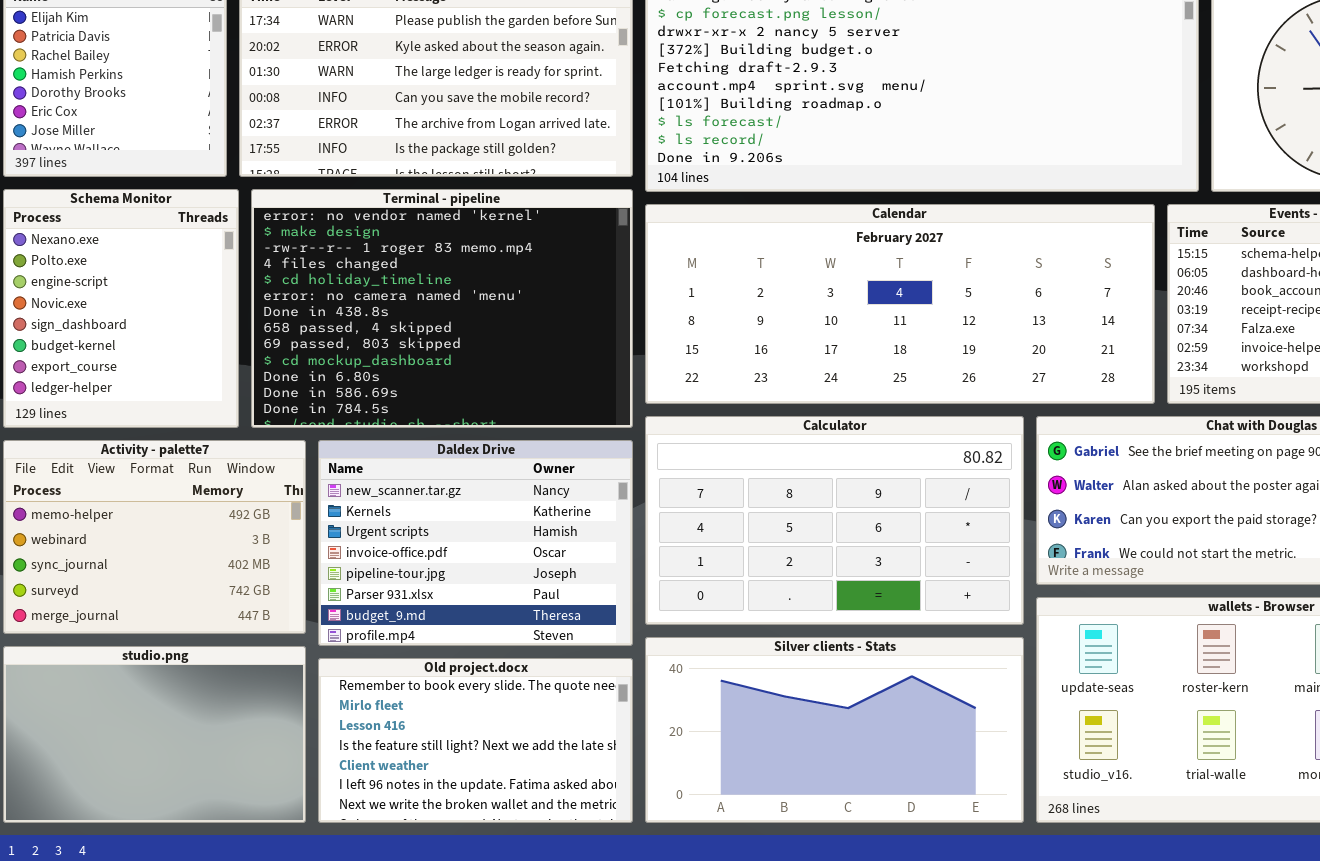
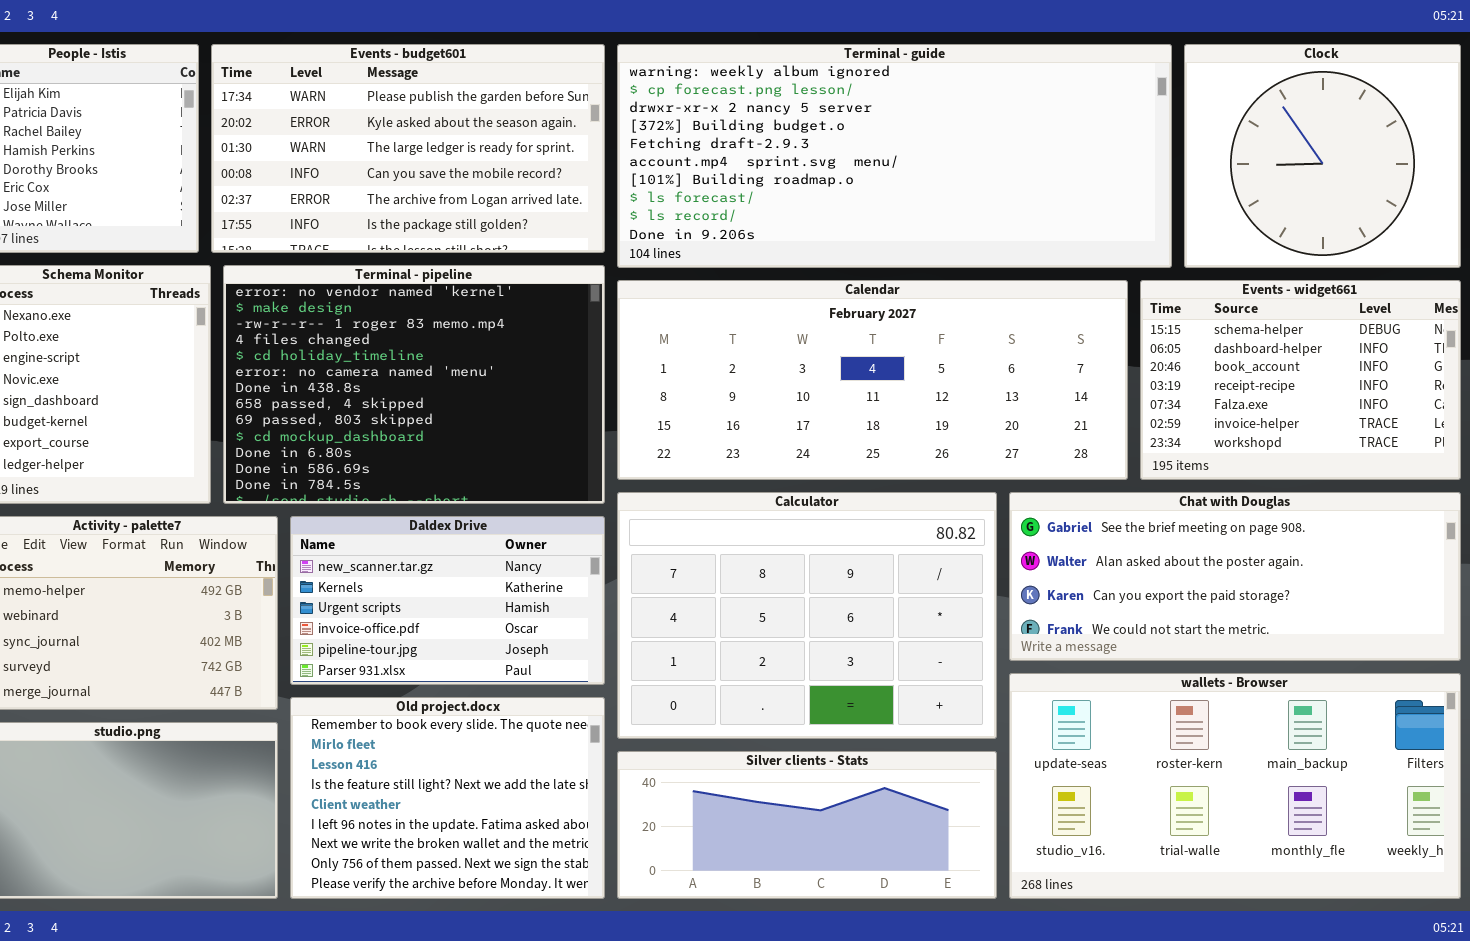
Calculator: [645,416,1024,625] -> [617,492,997,739], resized
Daldex Drive: [318,440,633,646] -> [290,516,605,685], resized
Silver clients - Stats: [645,637,1024,823] -> [617,751,997,899], resized
Old project.docx: [318,658,633,823] -> [290,697,605,899], resized

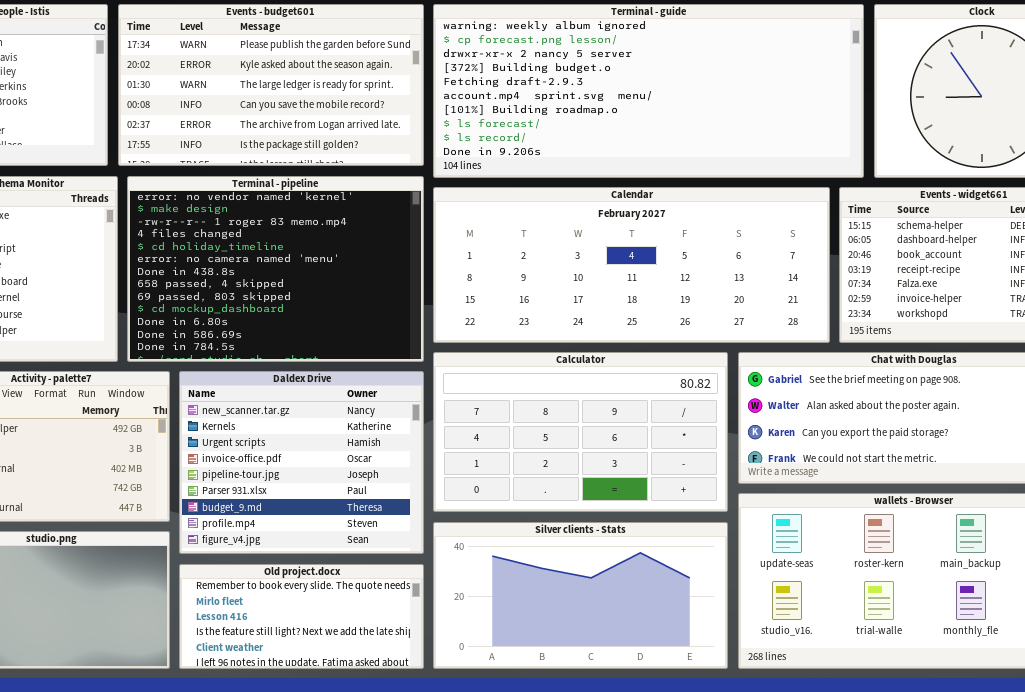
Calculator: [617,492,997,739] -> [433,352,728,512], resized
Daldex Drive: [290,516,605,685] -> [179,371,424,554], resized
Old project.docx: [290,697,605,899] -> [179,564,424,669], resized
Silver clients - Stats: [617,751,997,899] -> [433,522,728,669], resized

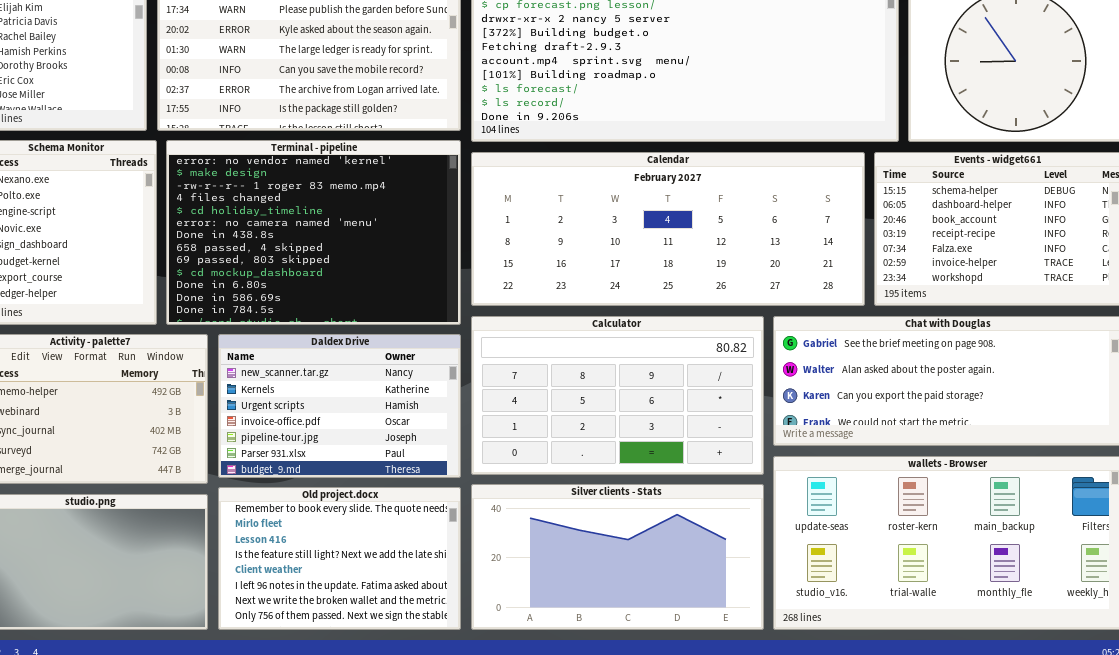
Daldex Drive: [179,371,424,554] -> [218,334,461,478], resized
Old project.docx: [179,564,424,669] -> [218,487,461,630], resized

